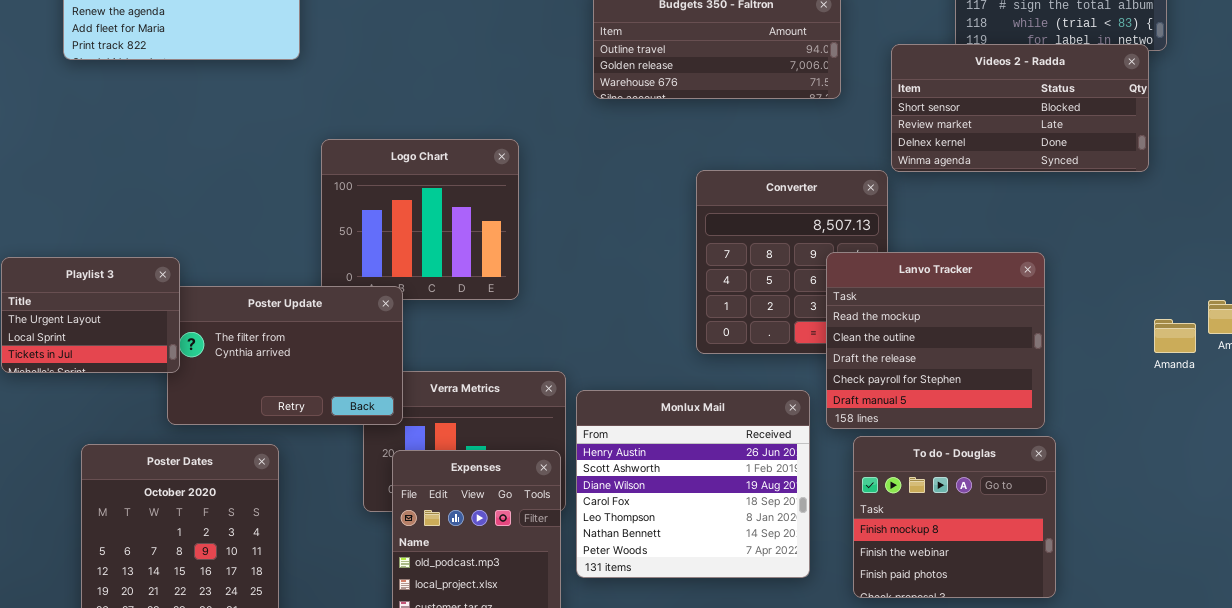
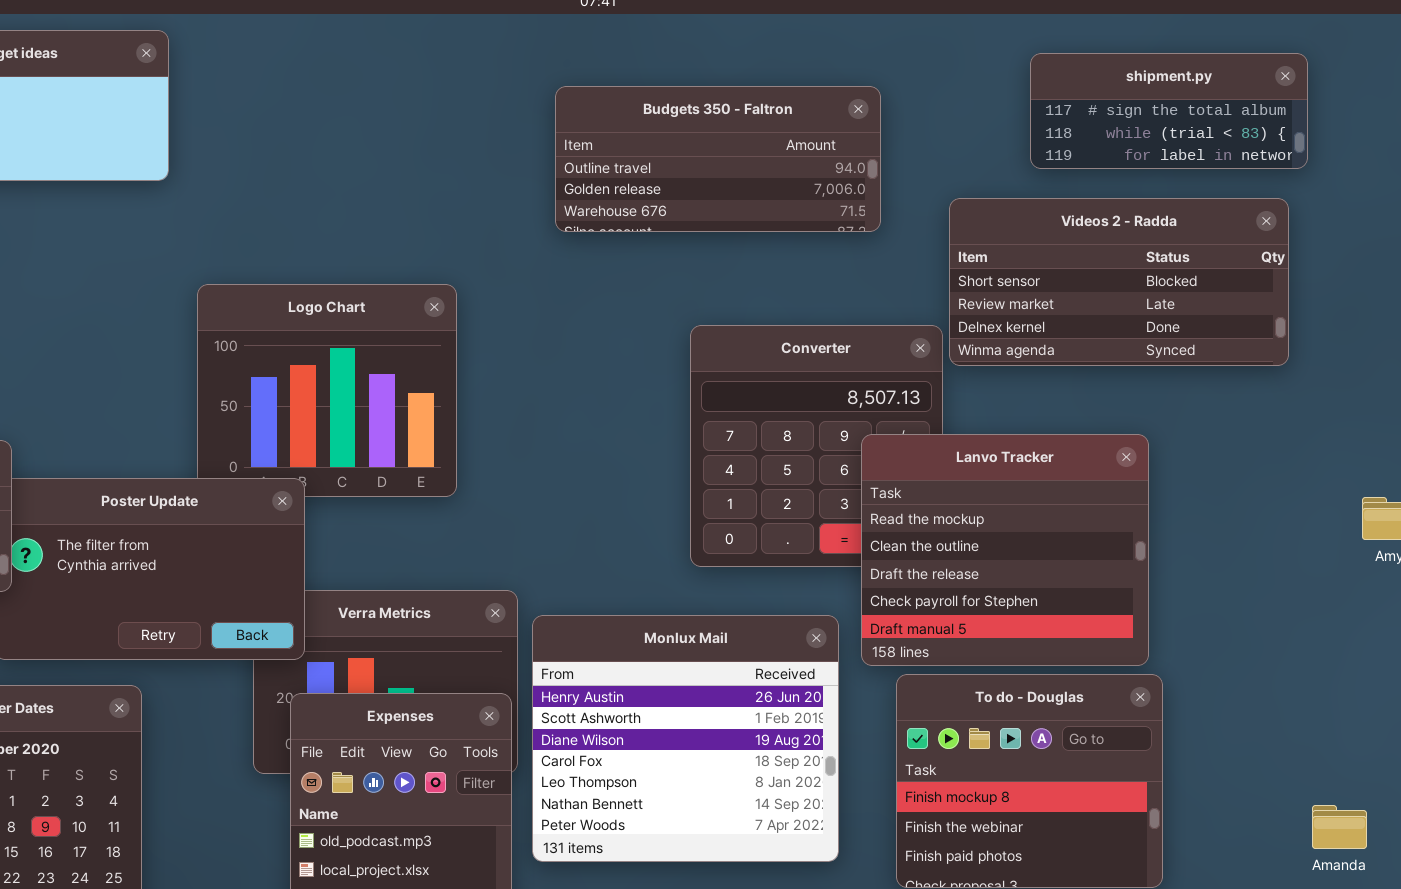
Videos 2 - Radda: [891,44,1149,172] -> [949,198,1289,366], moved
Amanda: [1154,319,1196,353] -> [1312,805,1367,849], moved

